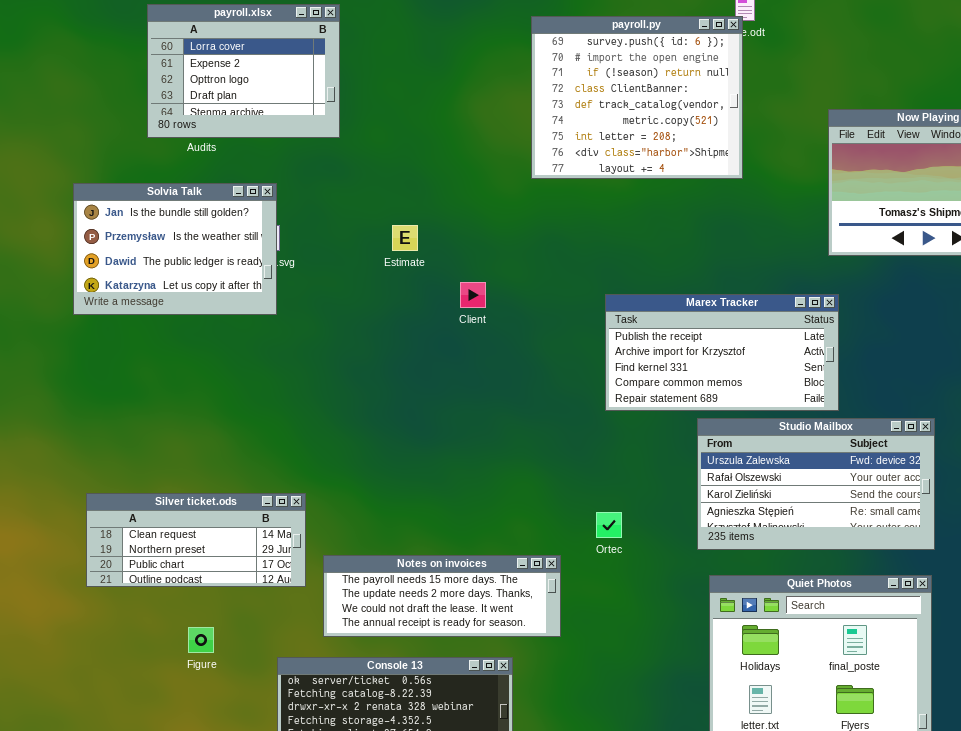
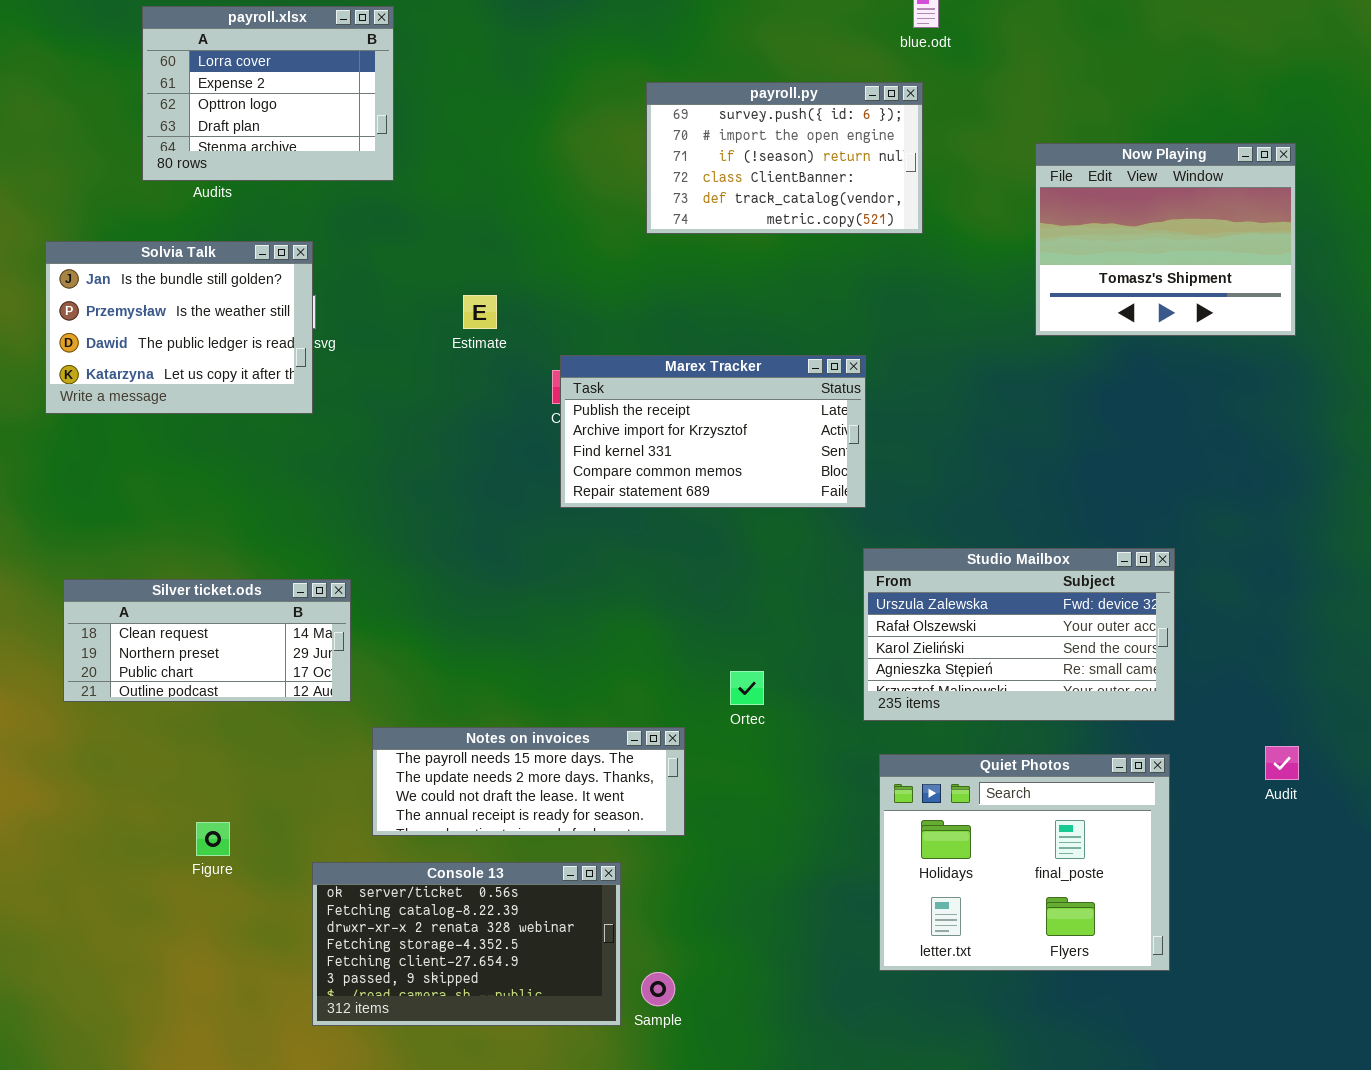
payroll.py: [531,16,743,179] -> [646,82,923,234], resized
Marex Tracker: [605,294,839,411] -> [560,355,866,508], moved
Silver ticket.ods: [86,493,306,587] -> [63,579,351,702], moved

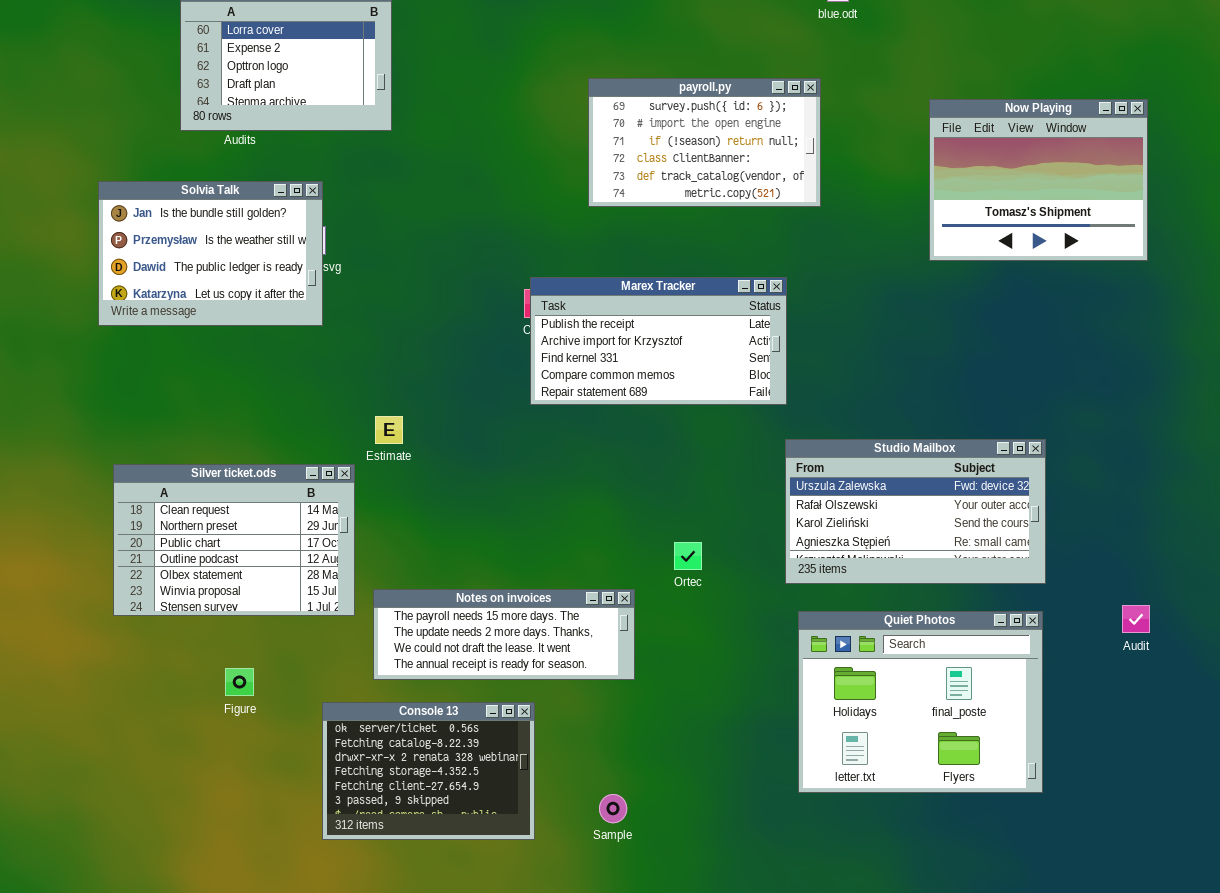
payroll.py: [646,82,923,234] -> [588,78,821,207], moved
Estimate: [463,295,497,329] -> [375,416,403,444], moved
Silver ticket.ods: [63,579,351,702] -> [113,464,355,616], resized
Console 13: [312,862,621,1026] -> [322,702,535,840], resized

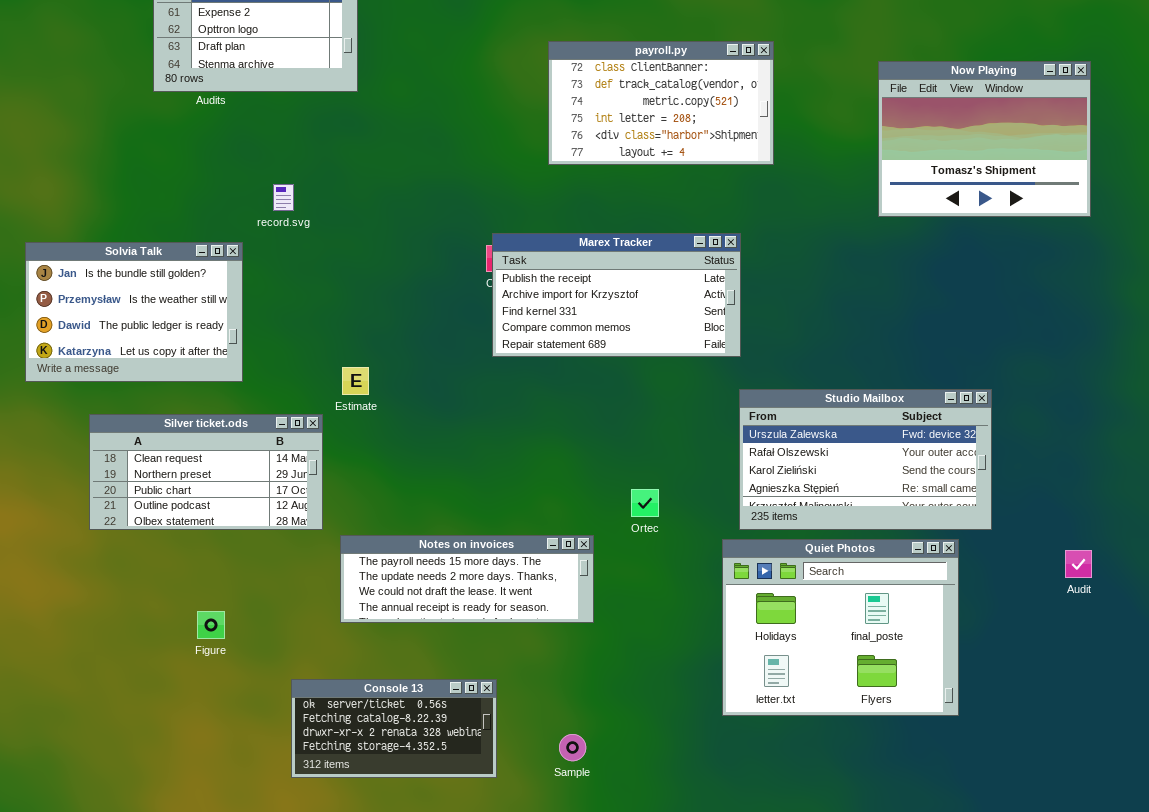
payroll.py: [588,78,821,207] -> [548,41,774,165], scrolled down 3 rows
Solvia Talk: [98,181,323,326] -> [25,242,243,382], moved
Silver ticket.ods: [113,464,355,616] -> [89,414,323,530], resized
Quiet Photos: [798,611,1043,793] -> [722,539,959,716], moved
Console 13: [322,702,535,840] -> [291,679,497,778], resized

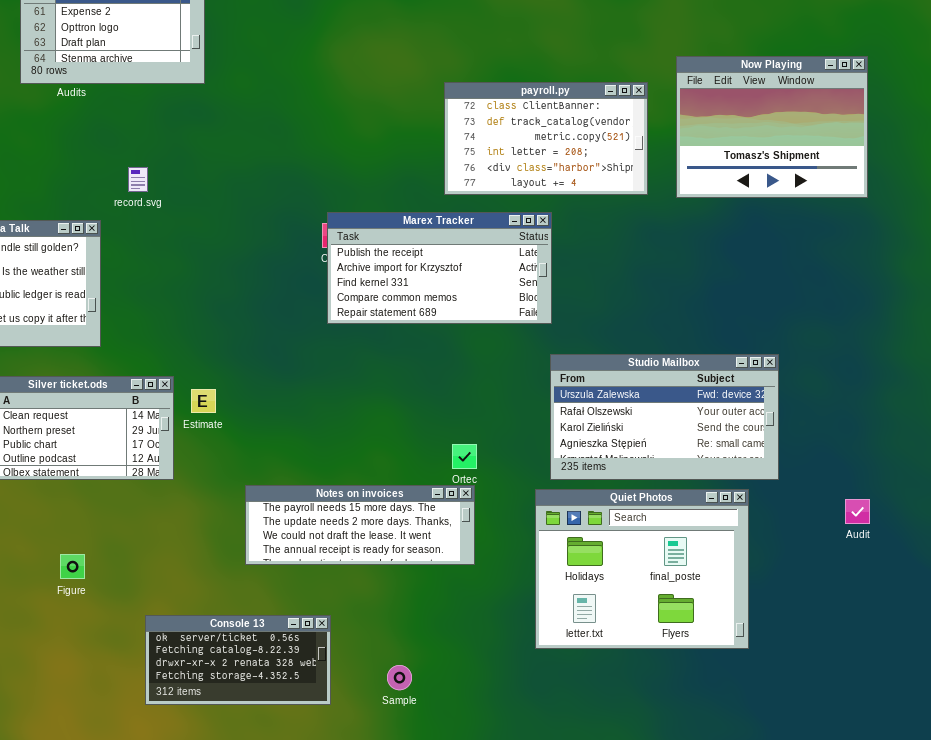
payroll.py: [548,41,774,165] -> [444,82,648,195], moved
Estimate: [342,367,369,395] -> [191,389,216,413], moved
Notes on invoices: [340,535,594,623] -> [245,485,475,565], moved

